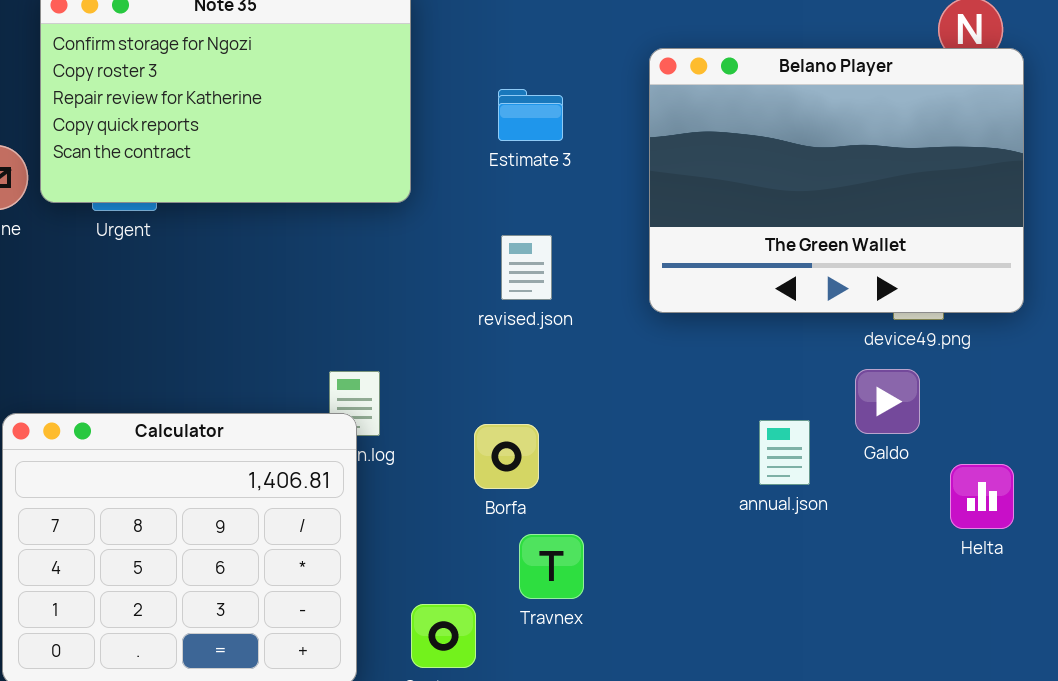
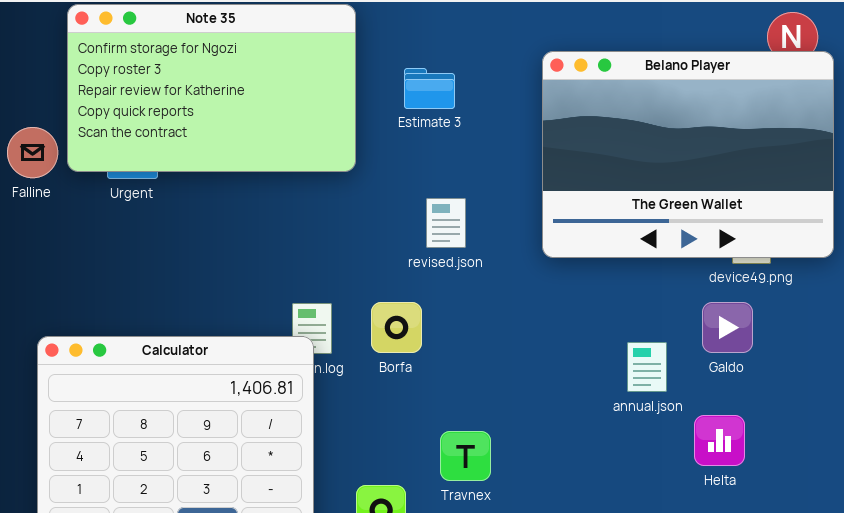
Estimate 3: [498,89,563,141] -> [404,68,455,109], moved
Borfa: [474,424,539,489] -> [371,302,422,353], moved
Helta: [950,464,1014,529] -> [694,415,745,466], moved

